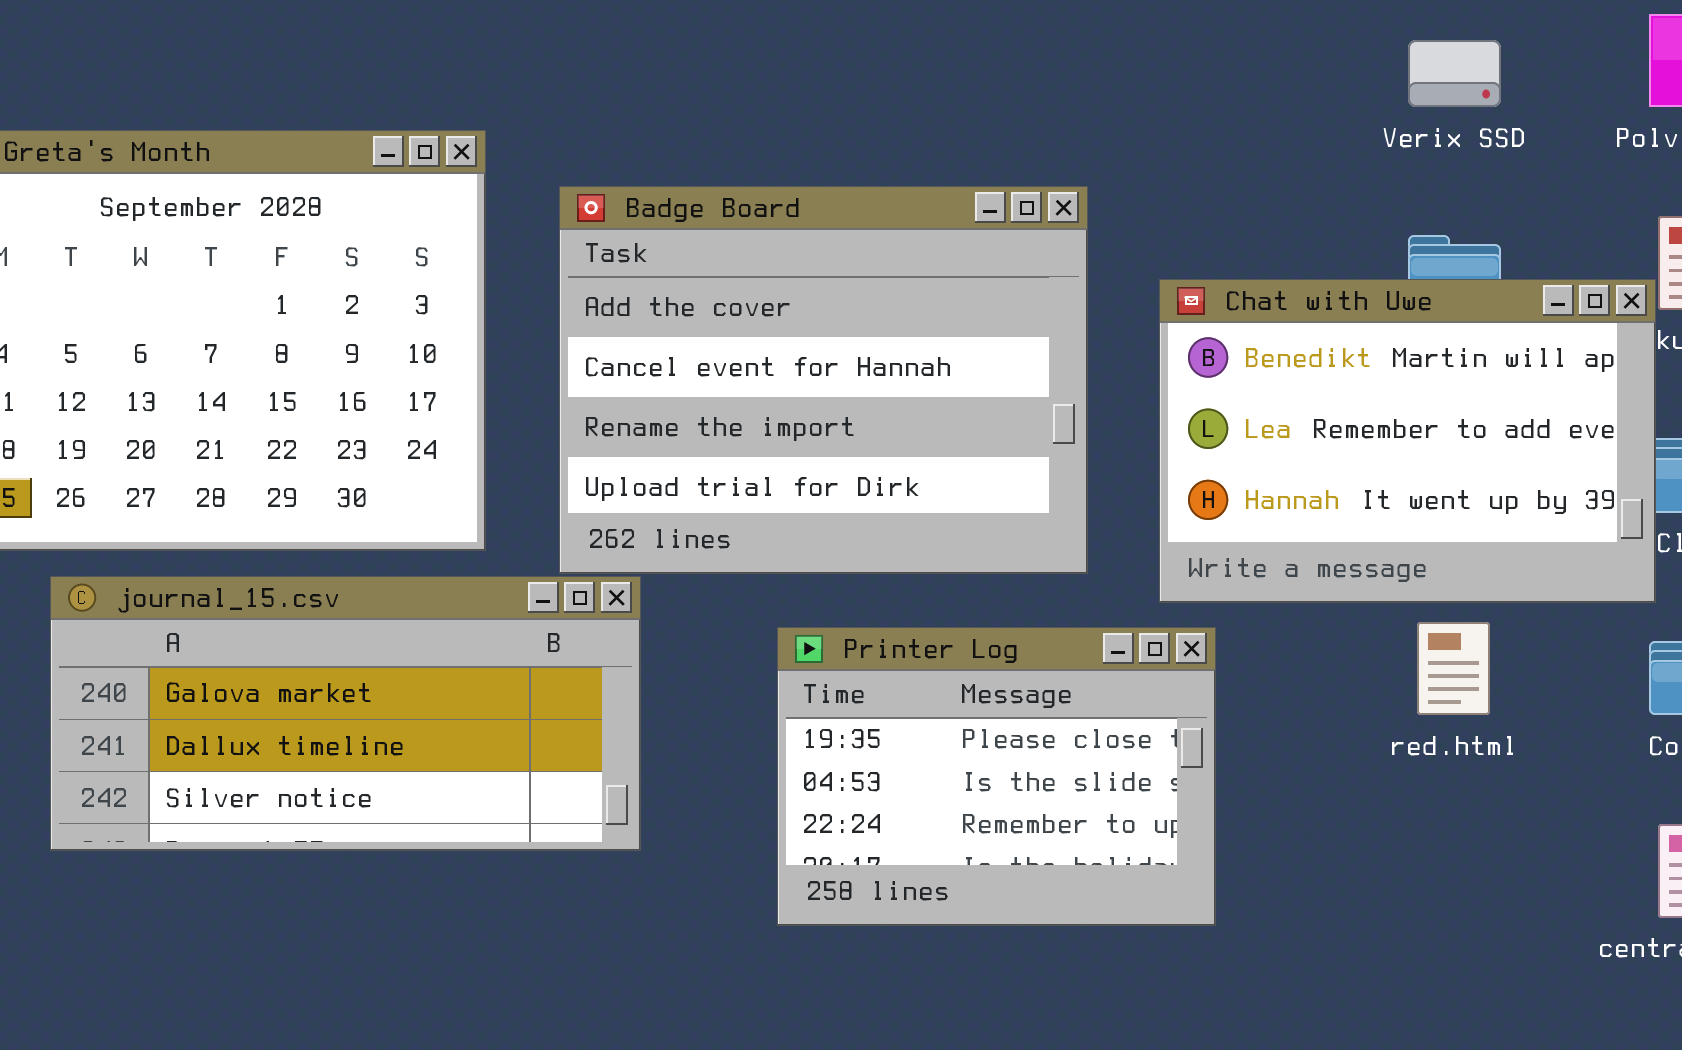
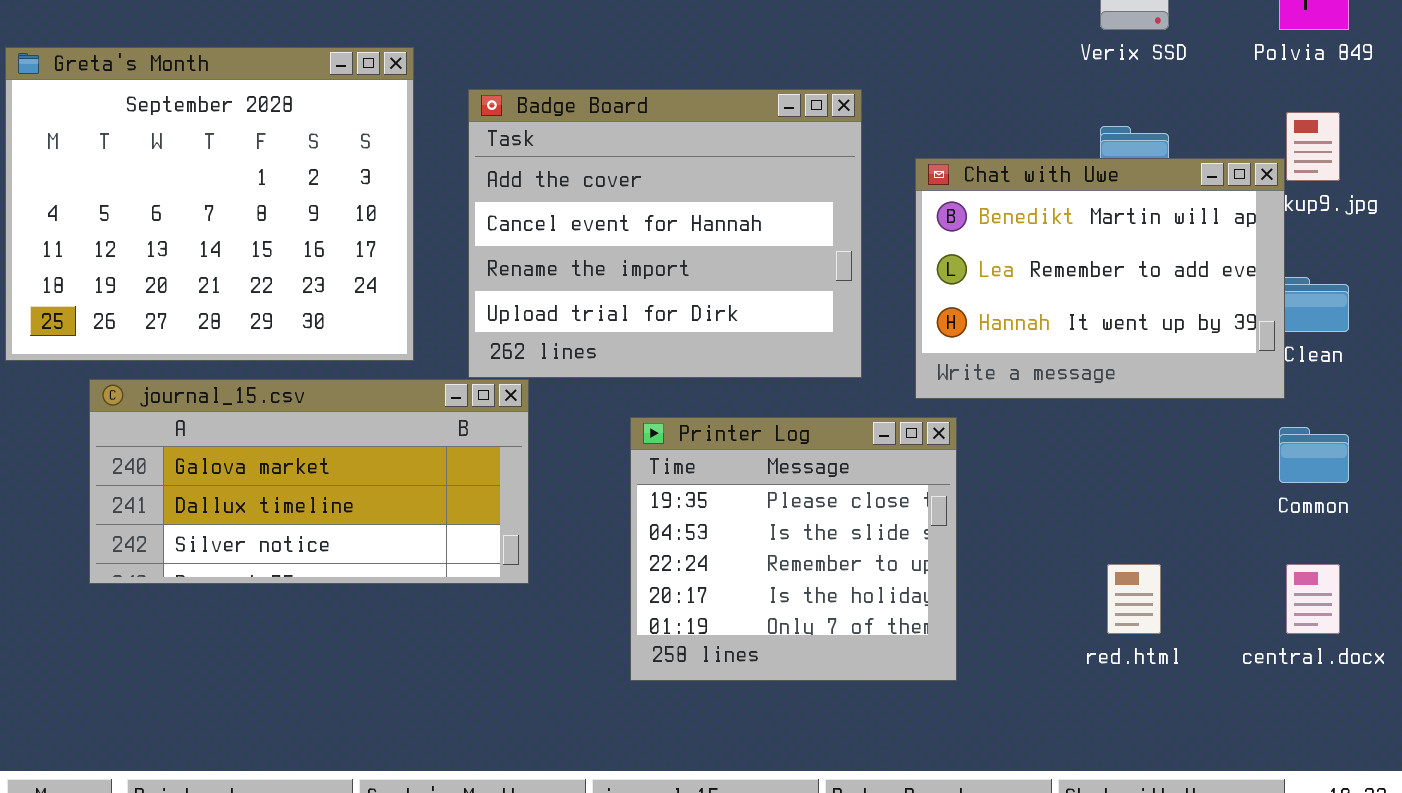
red.html: [1417,622,1490,715] -> [1107,564,1161,634], moved
Printer Log: [777,627,1216,926] -> [630,417,957,681], resized

